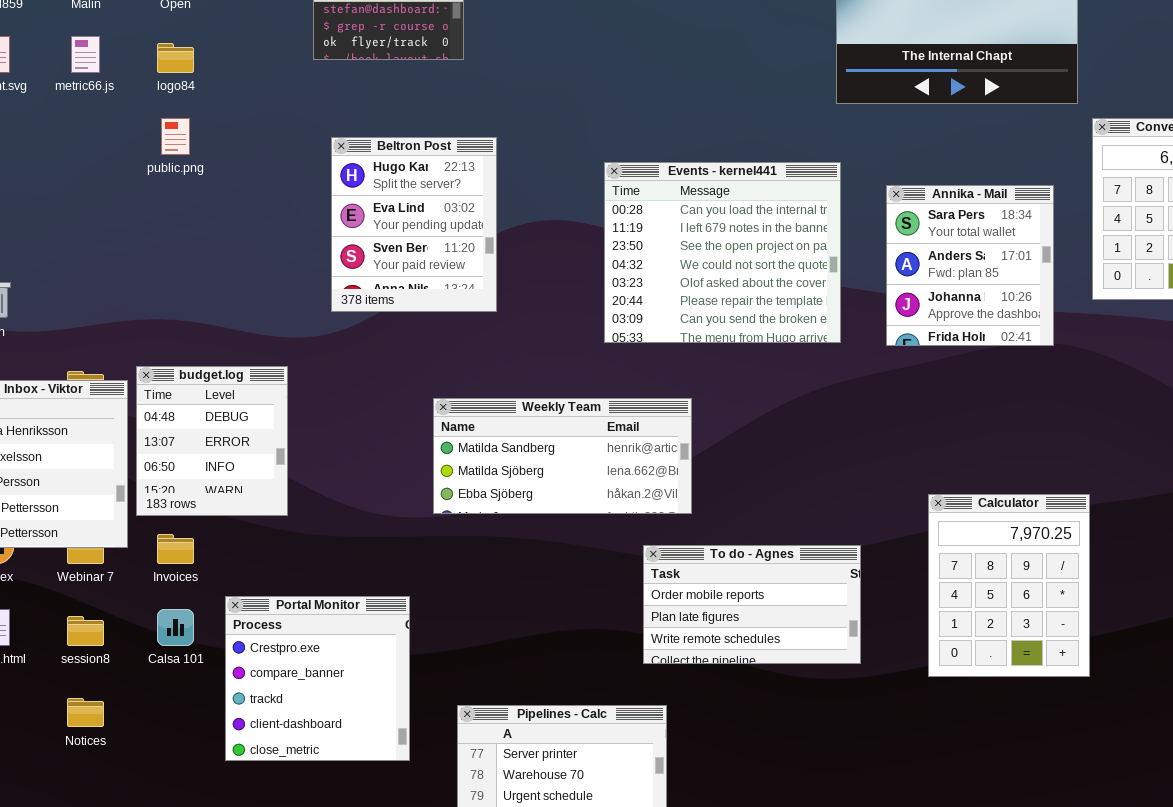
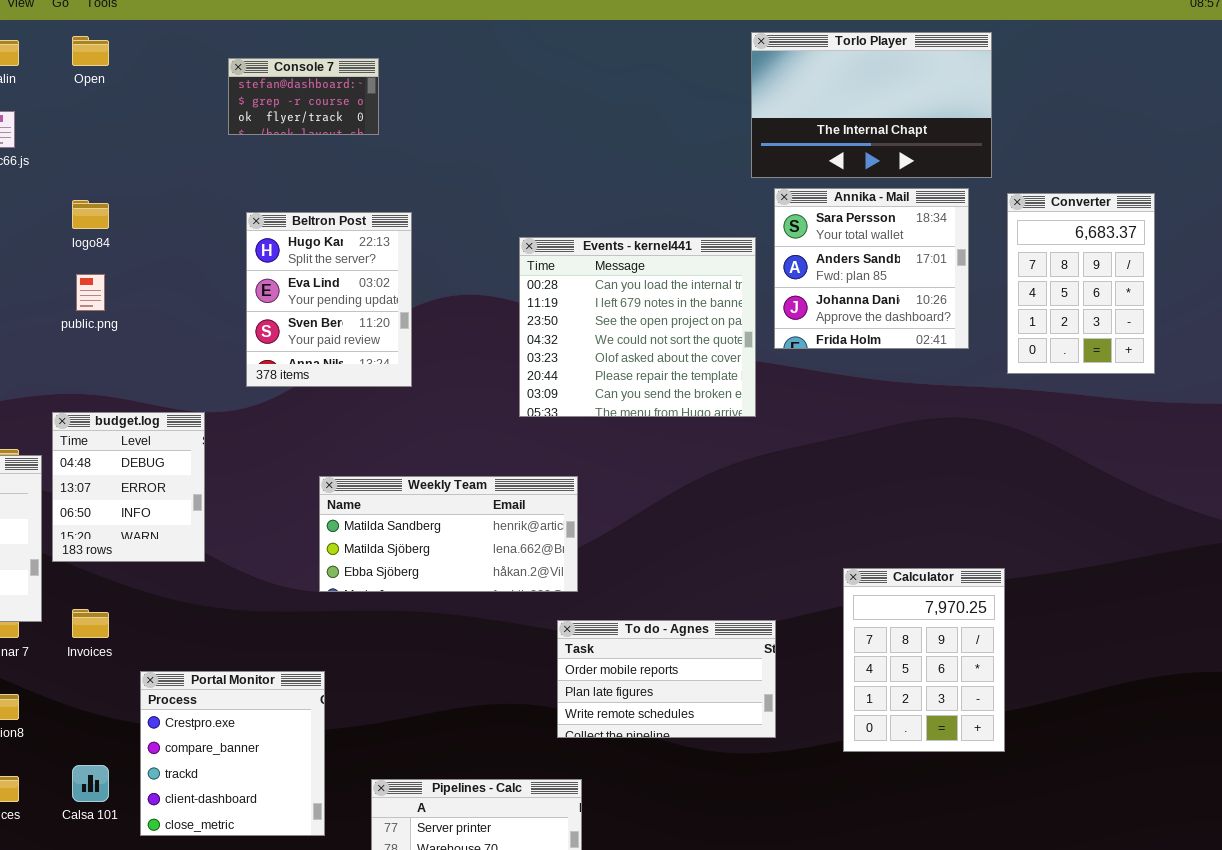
logo84: [157,43,194,73] -> [72,200,109,229], moved
public.png: [161,118,190,155] -> [76,274,105,311], moved
Annika - Mail: [886,185,1054,346] -> [774,188,969,349], moved, resized
budget.log: [136,366,288,516] -> [52,412,205,562], moved
Weekly Team: [433,398,692,514] -> [319,476,578,592], moved
Calsa 101: [157,609,194,646] -> [72,765,109,802], moved

